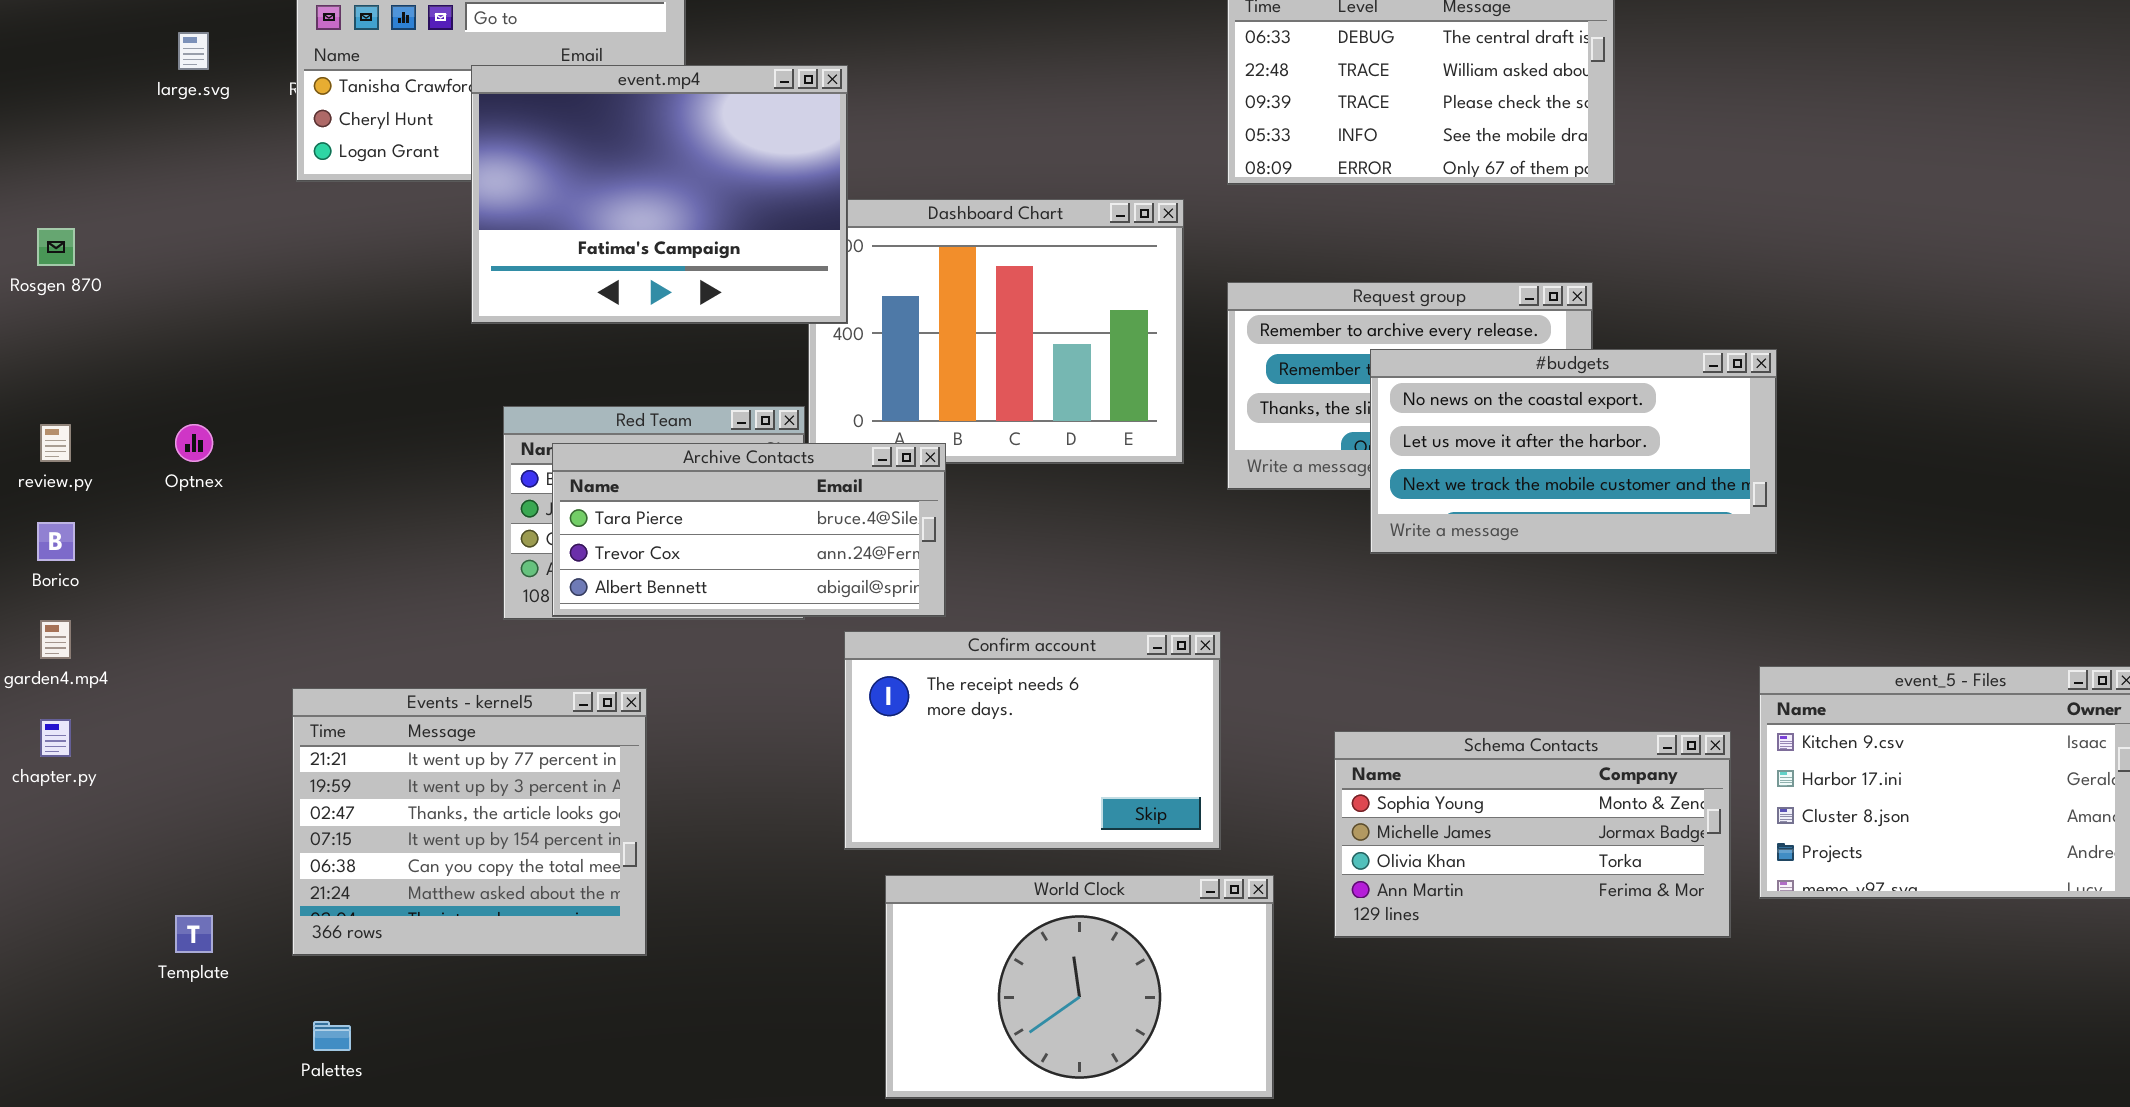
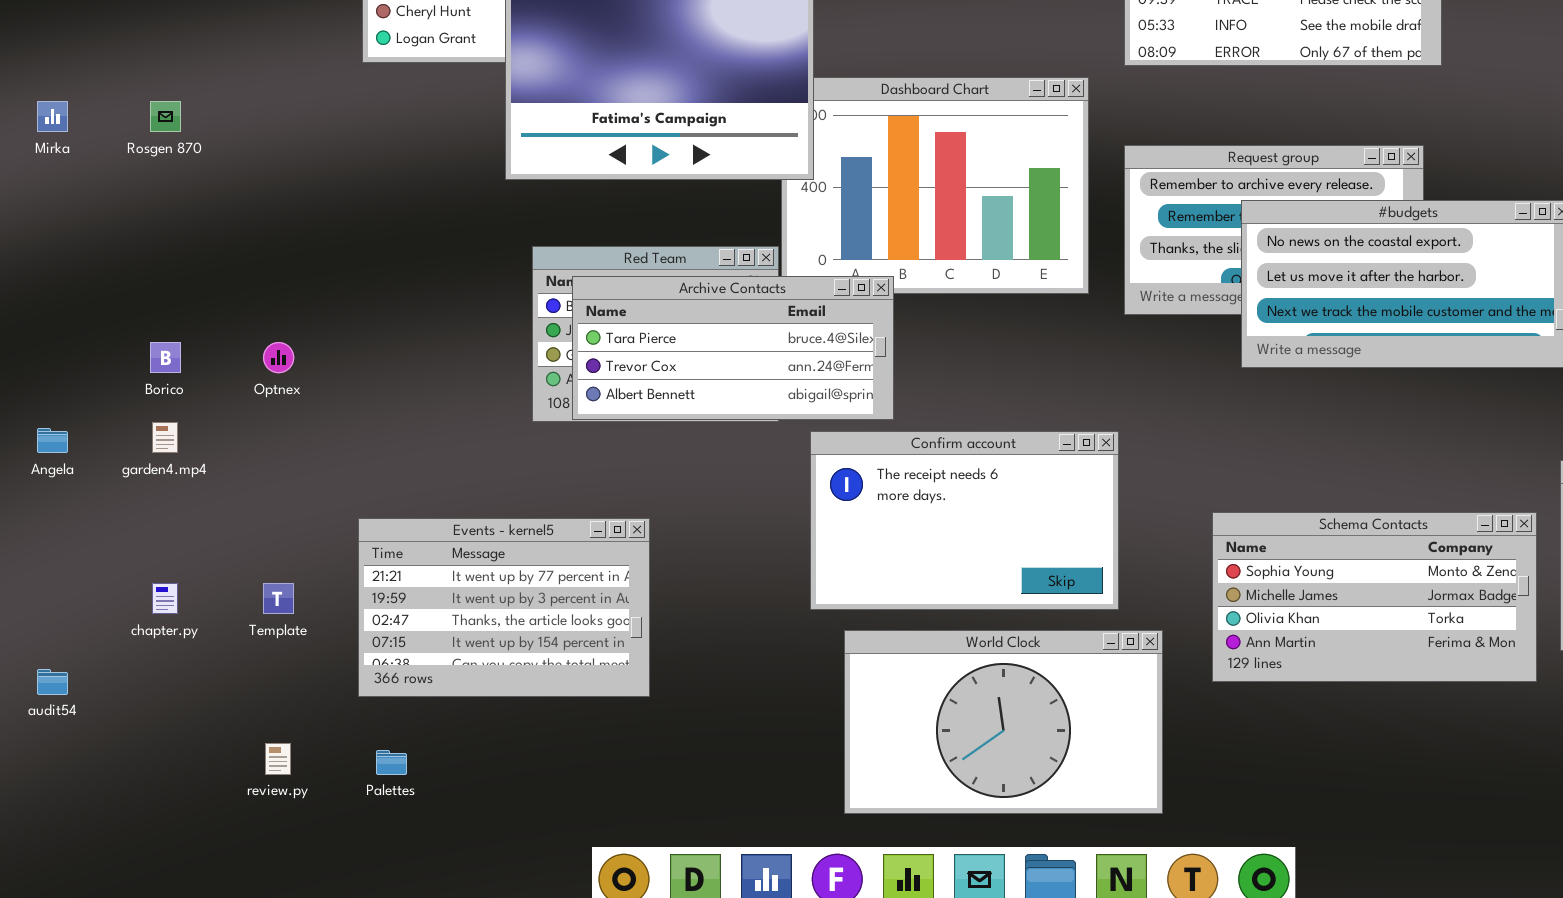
review.py: [40,424,71,462] -> [265,743,291,775], moved
Optnex: [175,424,213,462] -> [263,342,294,373], moved
Events - kernel5: [292,688,647,956] -> [358,518,650,697], resized
chapter.py: [40,719,71,757] -> [152,583,178,614], moved
Template: [175,915,213,953] -> [263,583,294,614], moved

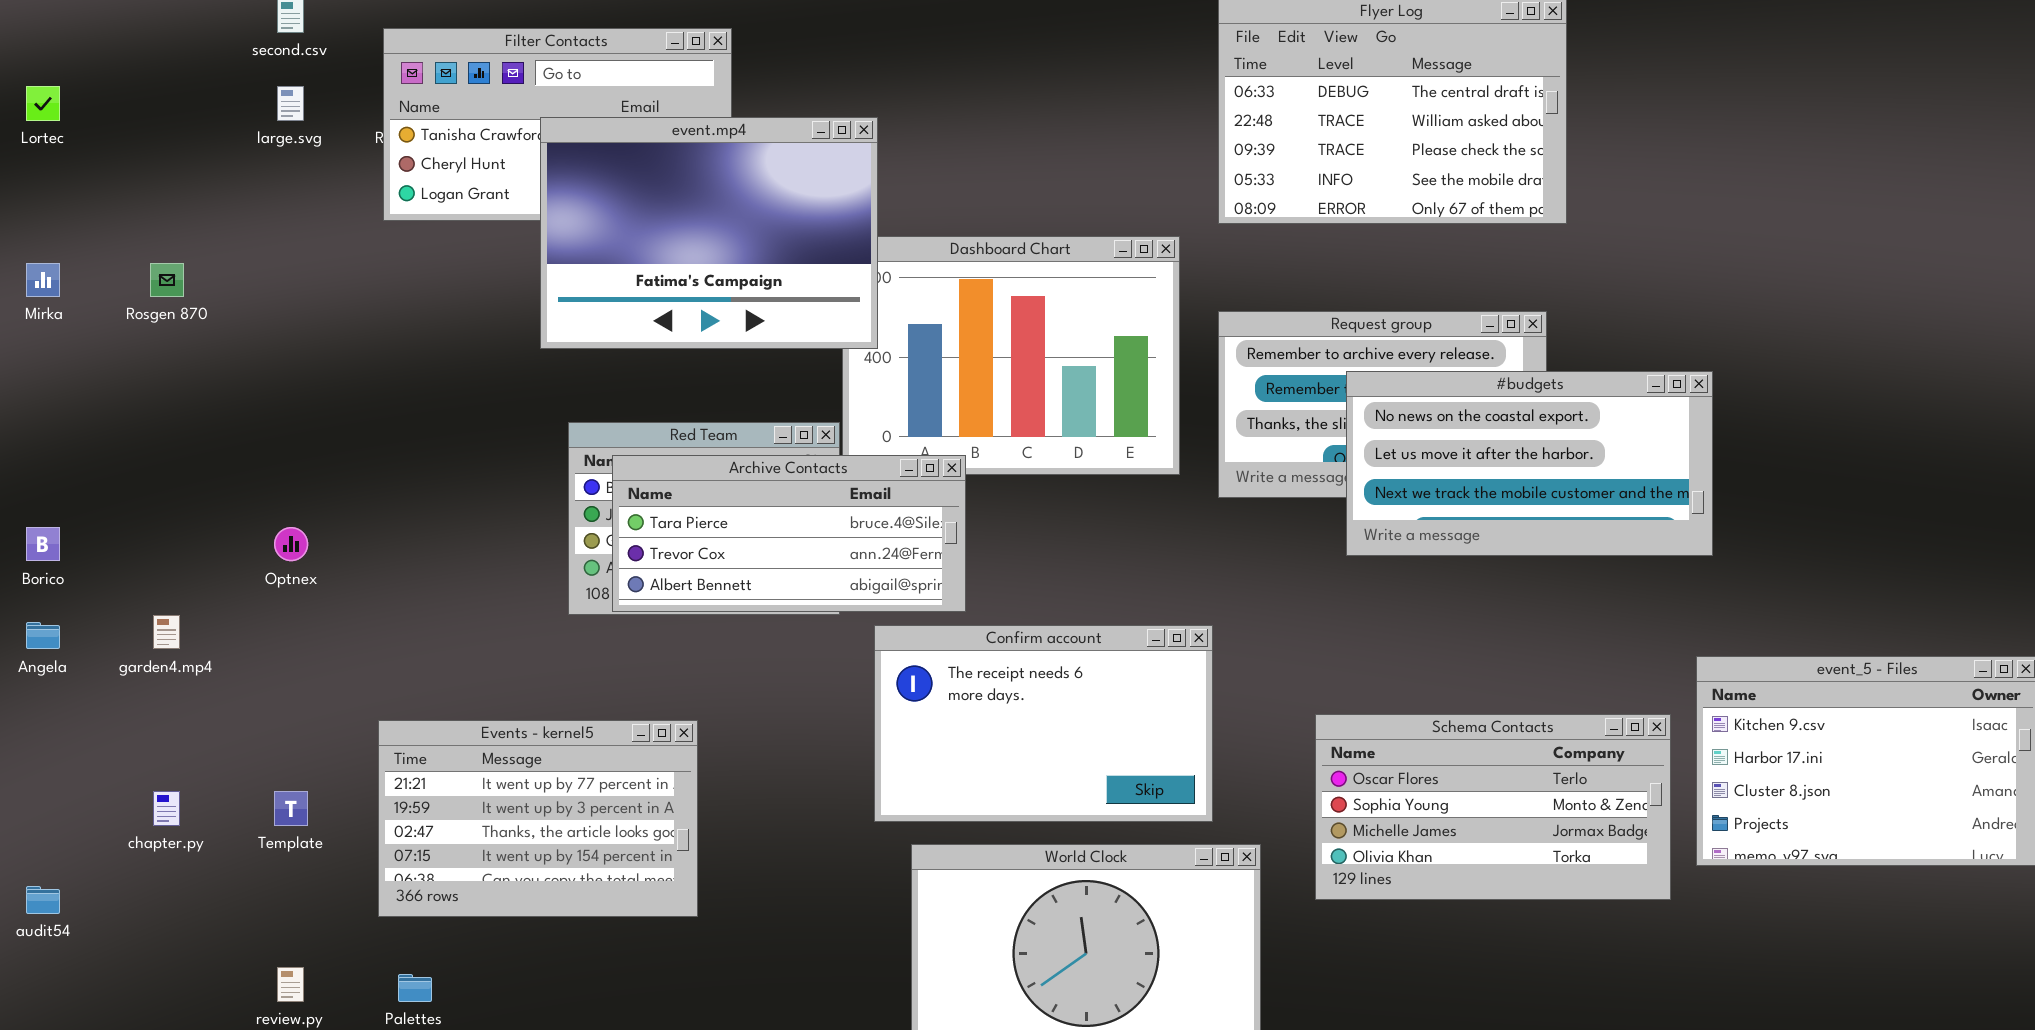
Borico: [150,342,181,373] -> [26,527,60,561], moved
Schema Contacts: [1212,512,1537,682] -> [1315,714,1671,900], scrolled up 1 row

